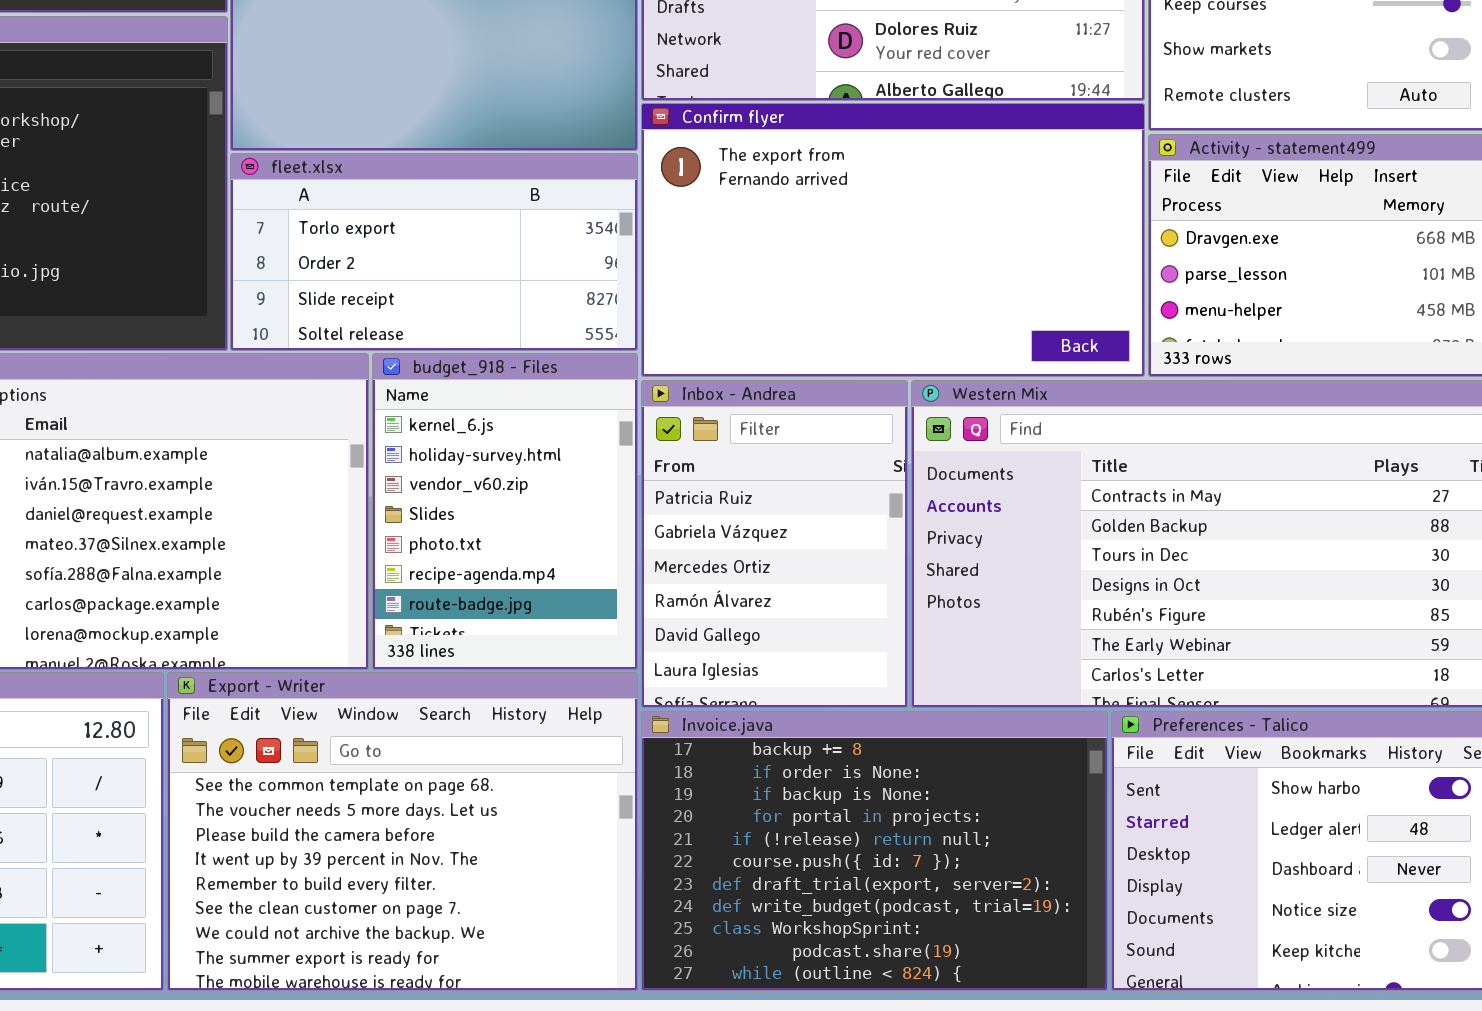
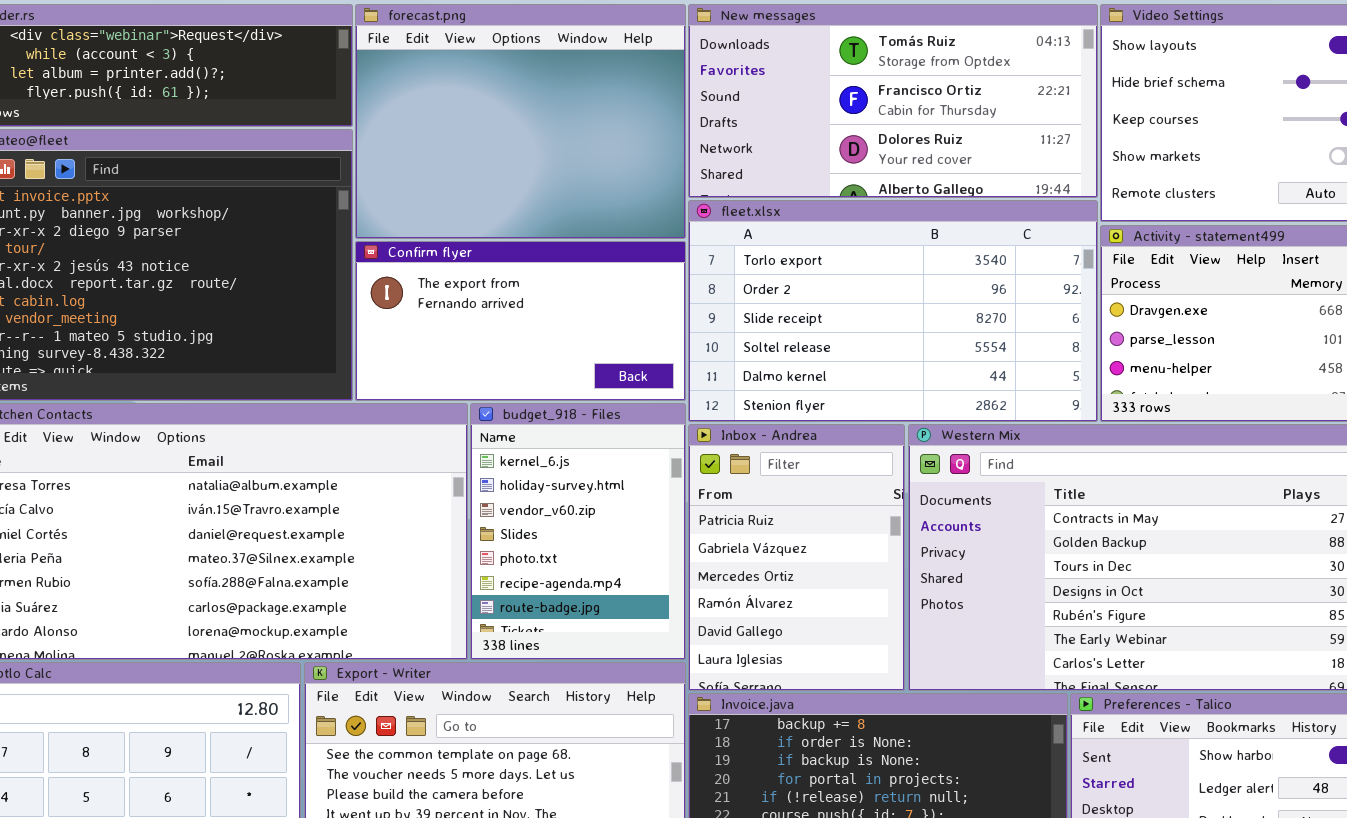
Confirm flyer: [641,103,1145,377] -> [355,241,686,401], moved, resized
fleet.xlsx: [230,153,638,351] -> [688,200,1098,422], moved, resized

